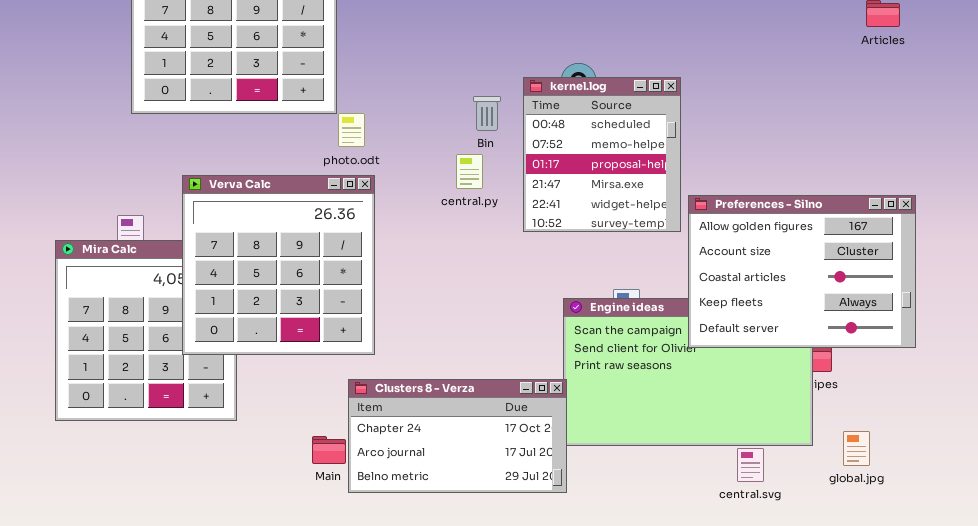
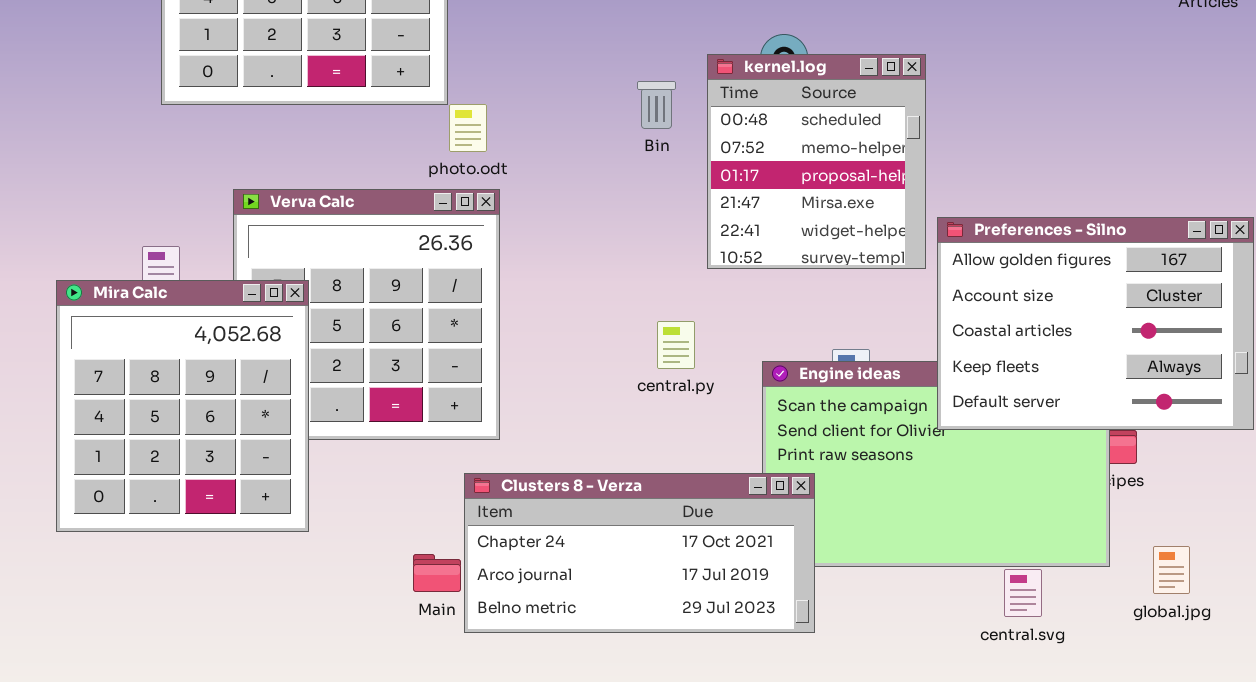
central.py: [456,154,483,189] -> [657,321,695,369], moved
Mira Calc: [55,240,237,421] -> [56,280,309,532], raised
Clusters 8 - Verza: [348,379,567,493] -> [464,473,815,633], resized

